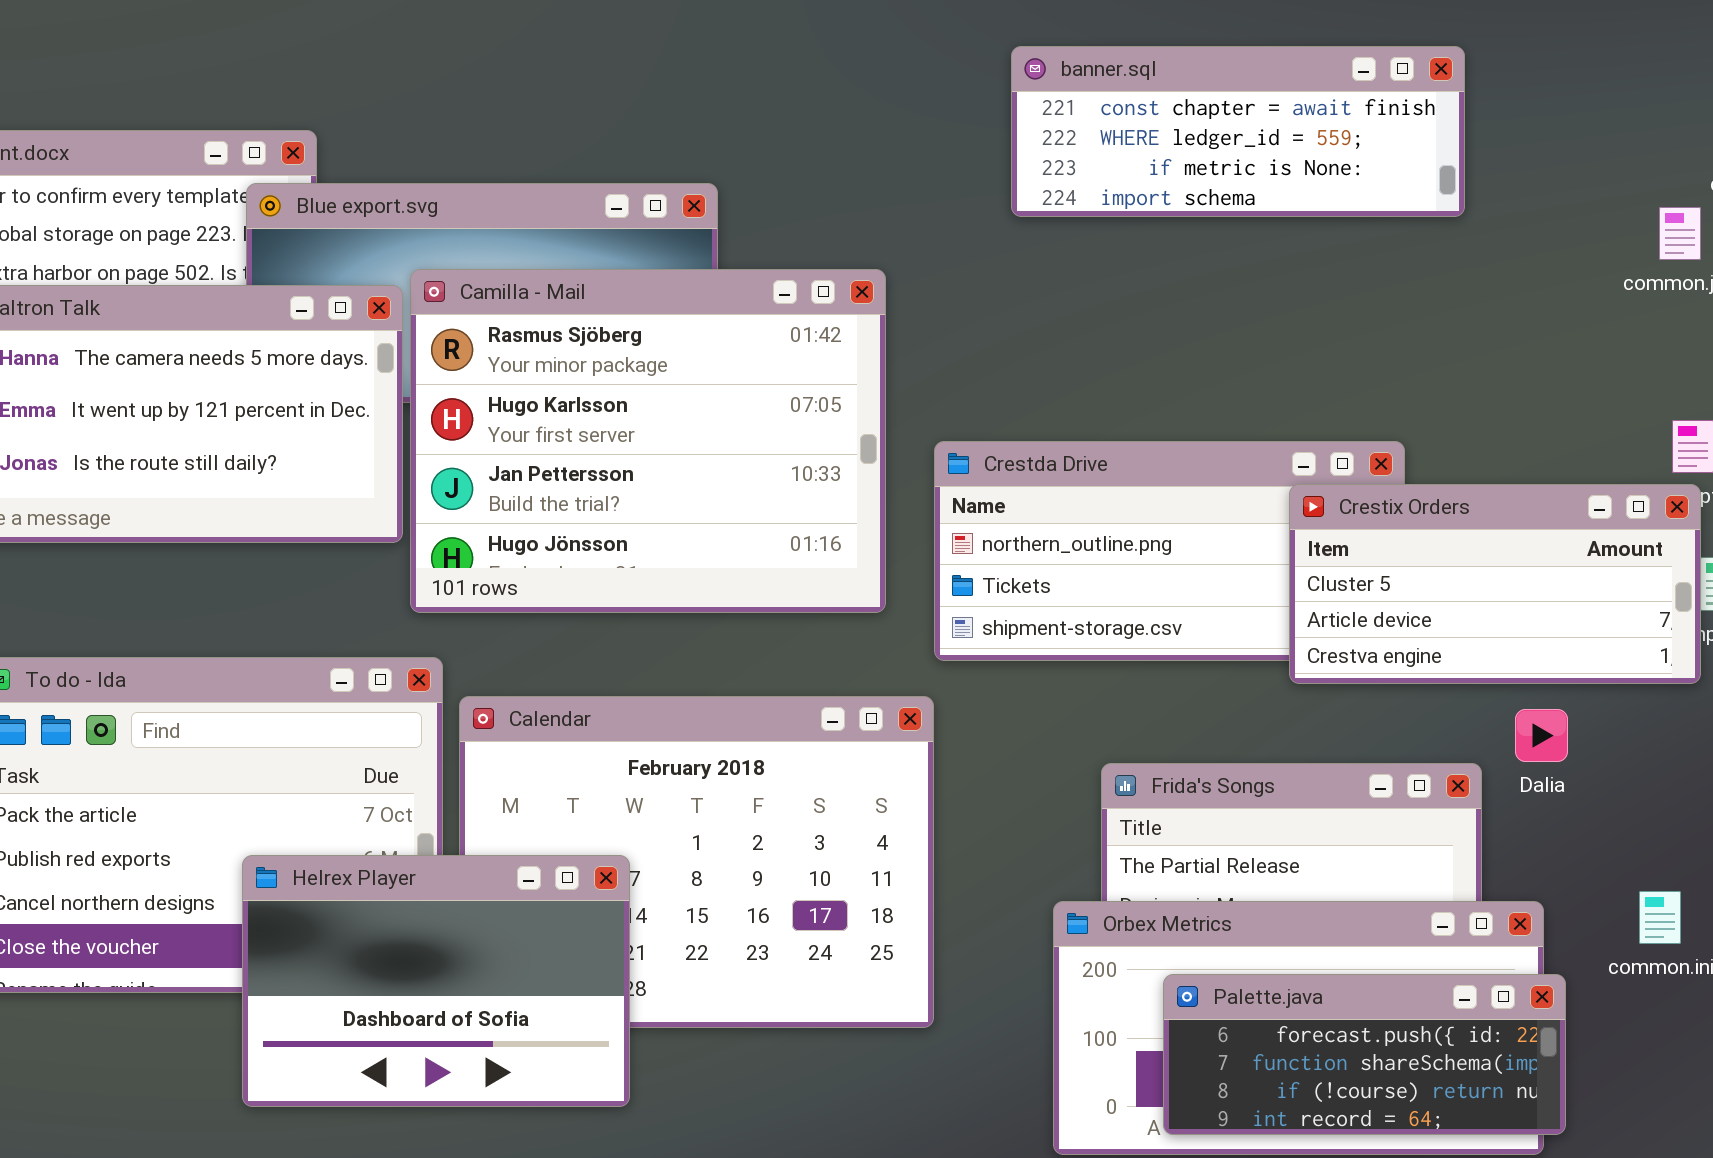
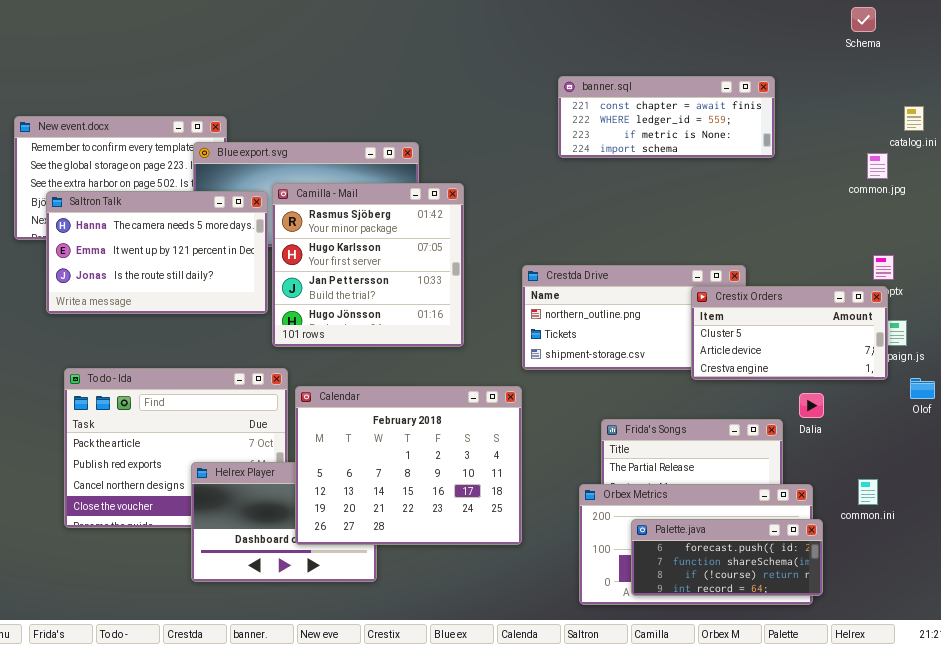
Camilla - Mail: [410,269,886,613] -> [272,183,464,347], resized
Calendar: [459,696,934,1028] -> [295,386,522,545], raised

